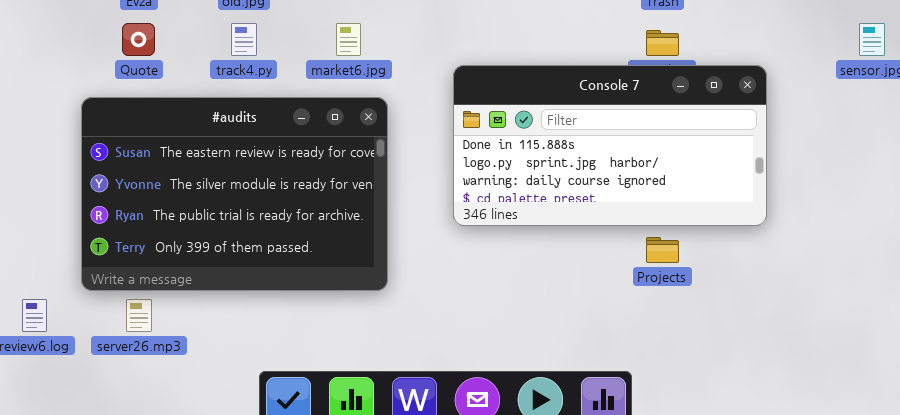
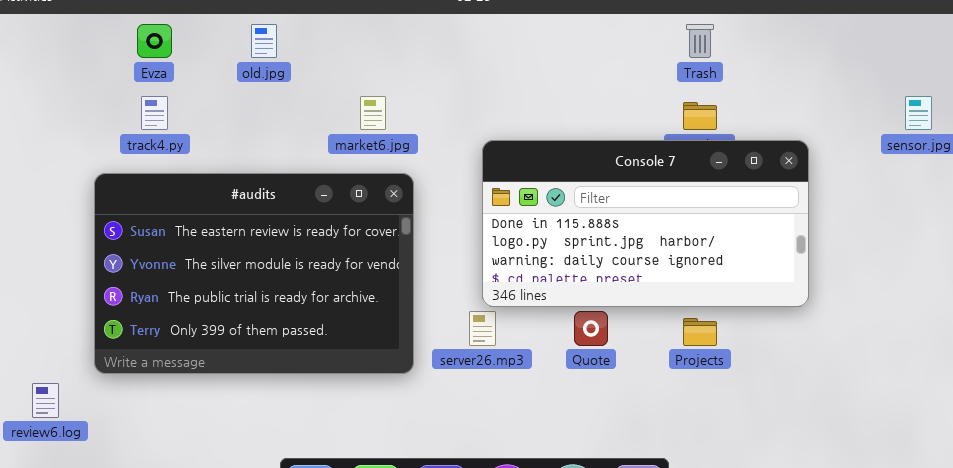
Quote: [122,23,155,56] -> [574,311,608,346], moved
track4.py: [231,23,257,56] -> [141,96,168,130], moved
server26.mp3: [126,299,152,332] -> [469,311,496,346], moved

